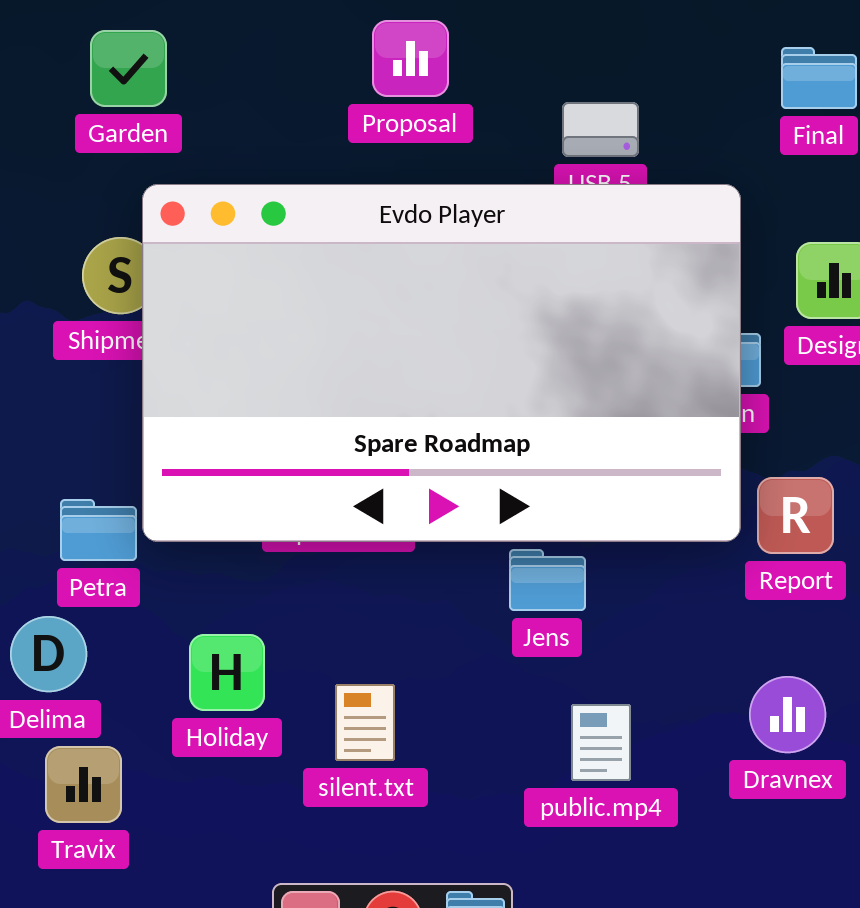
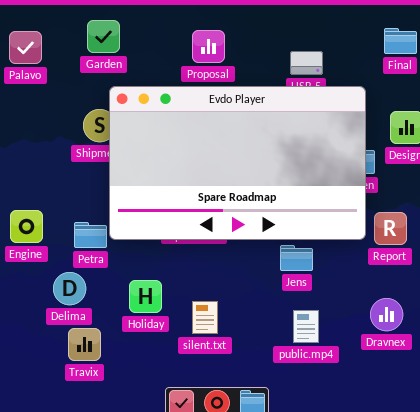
Proposal: [372,20,449,97] -> [192,30,225,63], moved
Jens: [509,549,586,611] -> [280,245,313,271], moved

